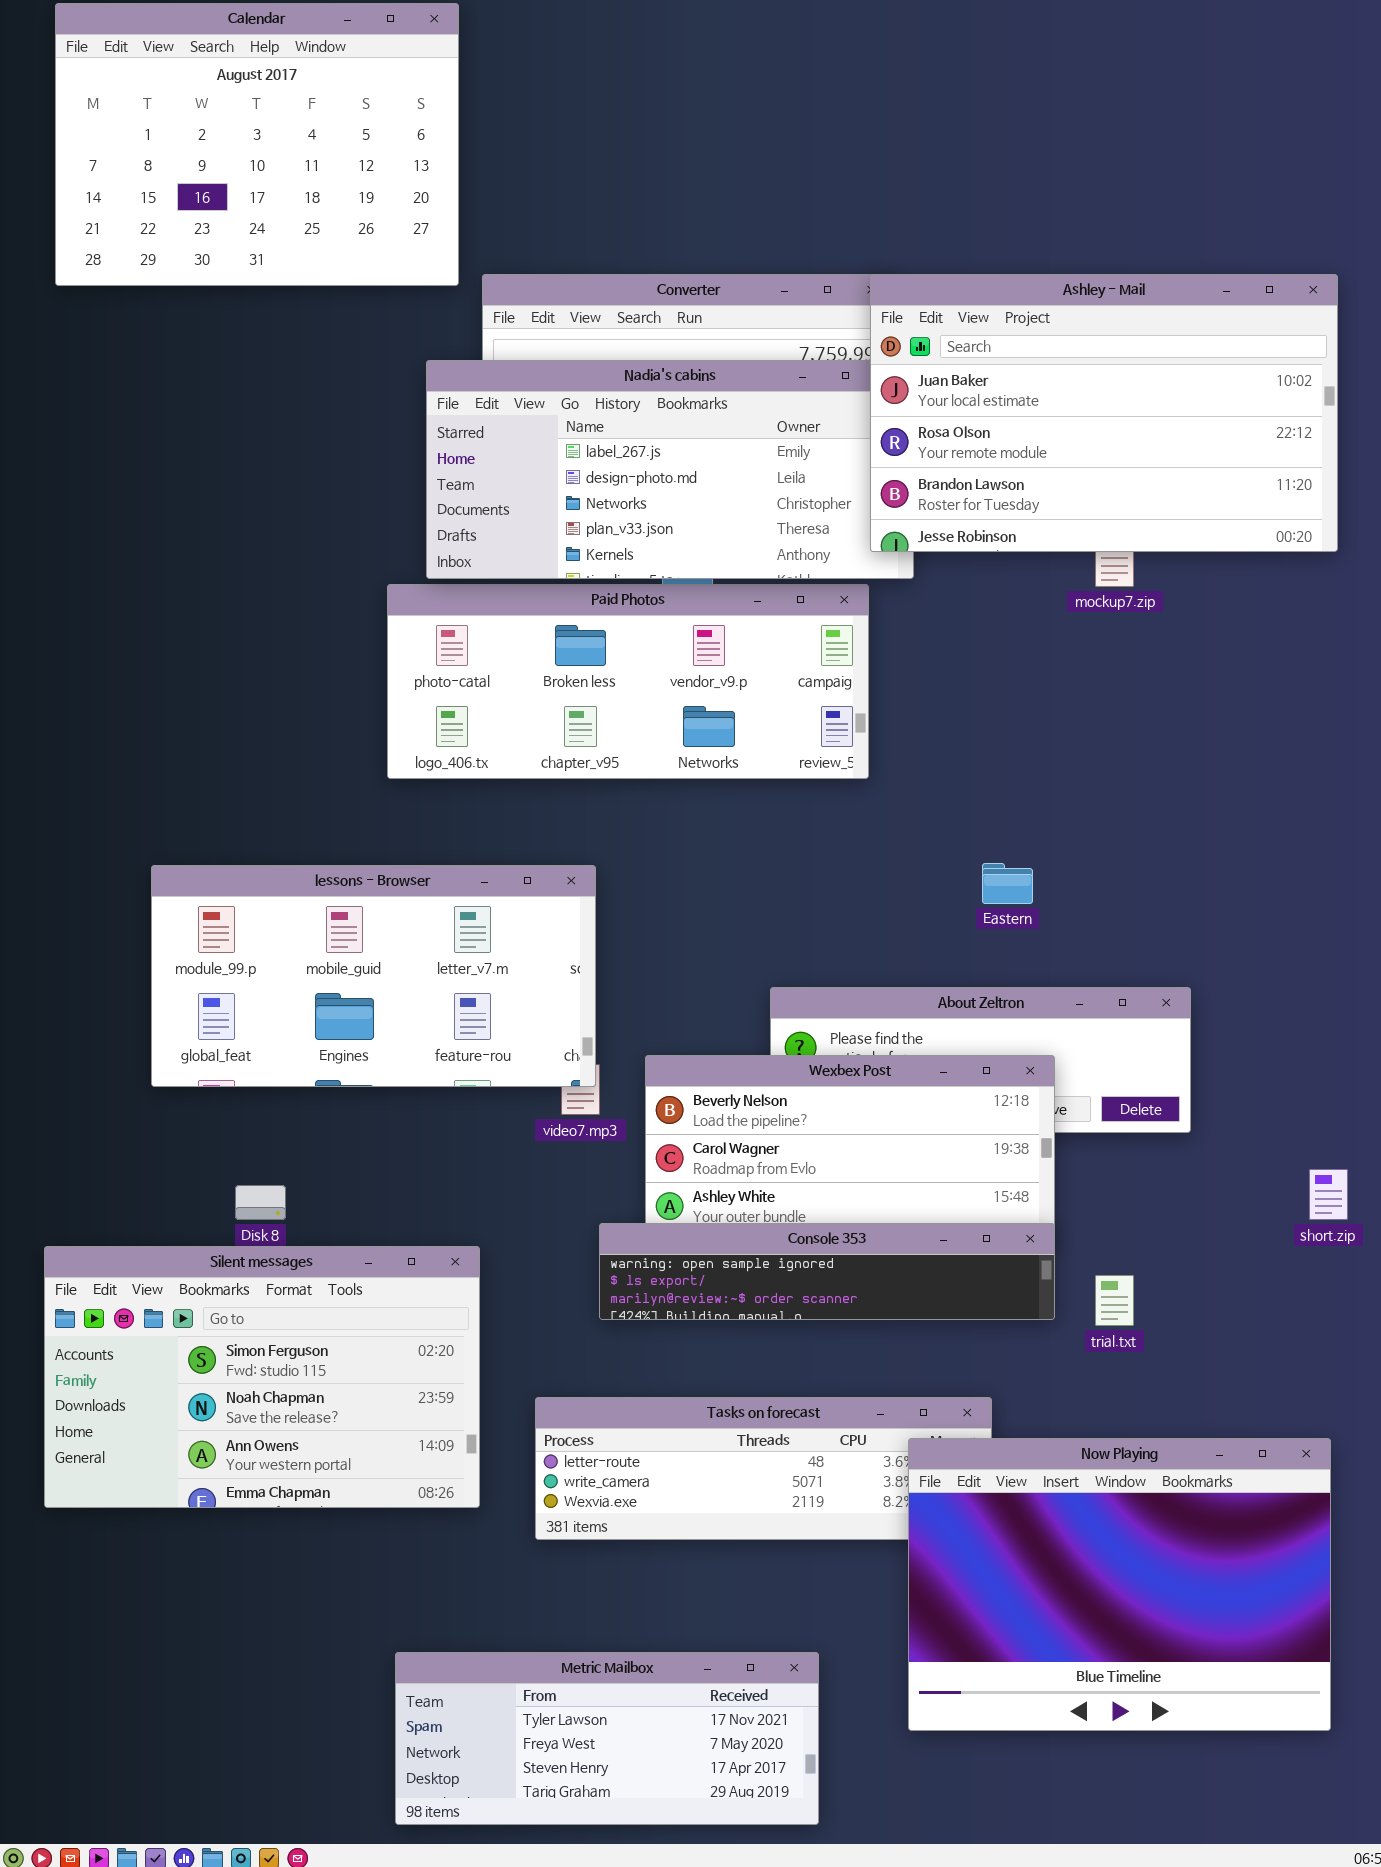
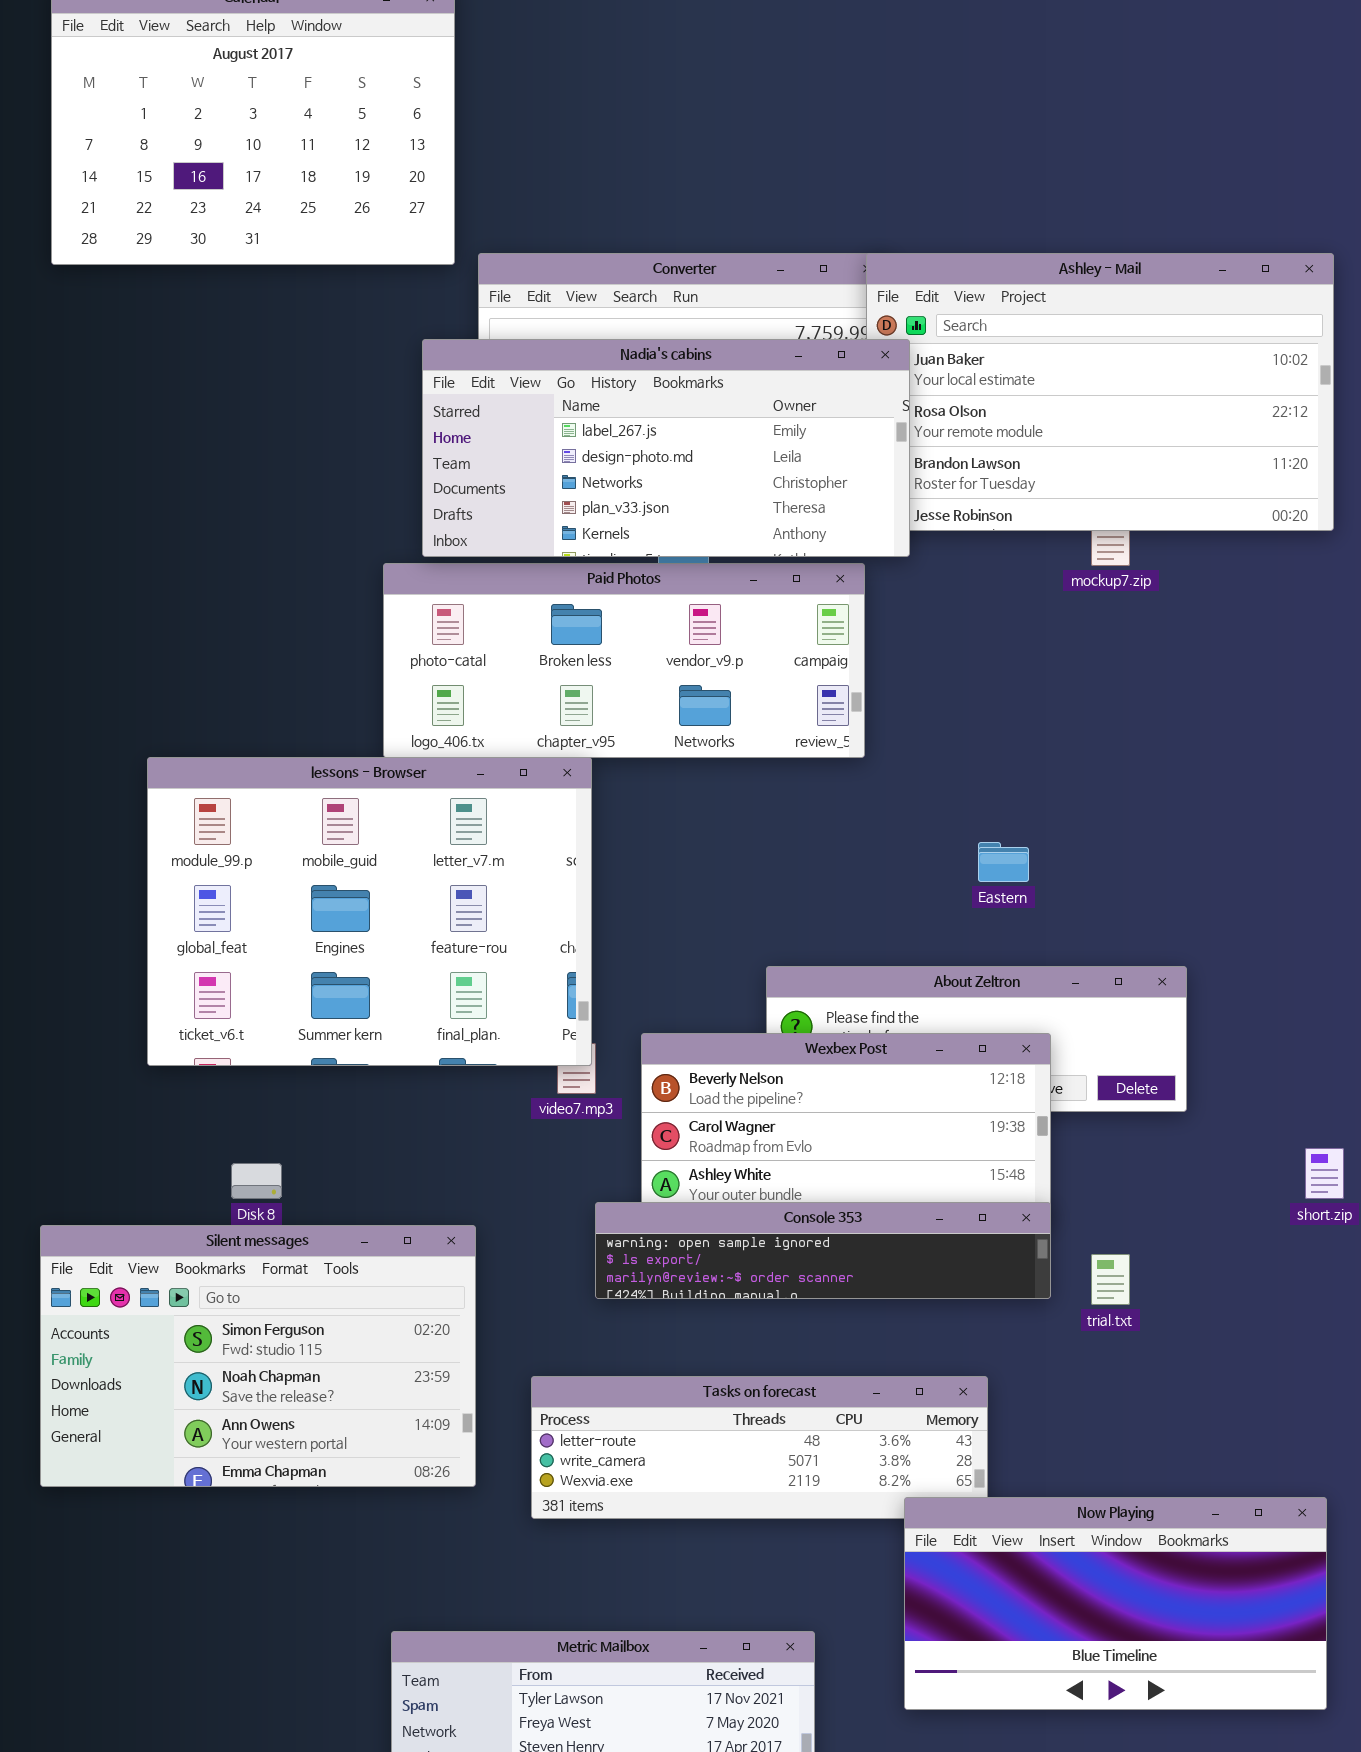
Nadia's cabins: [426,360,914,579] -> [422,339,910,557], raised
lessons - Browser: [151,865,596,1087] -> [147,757,592,1066], resized
Now Playing: [908,1438,1331,1731] -> [904,1497,1327,1710], resized

